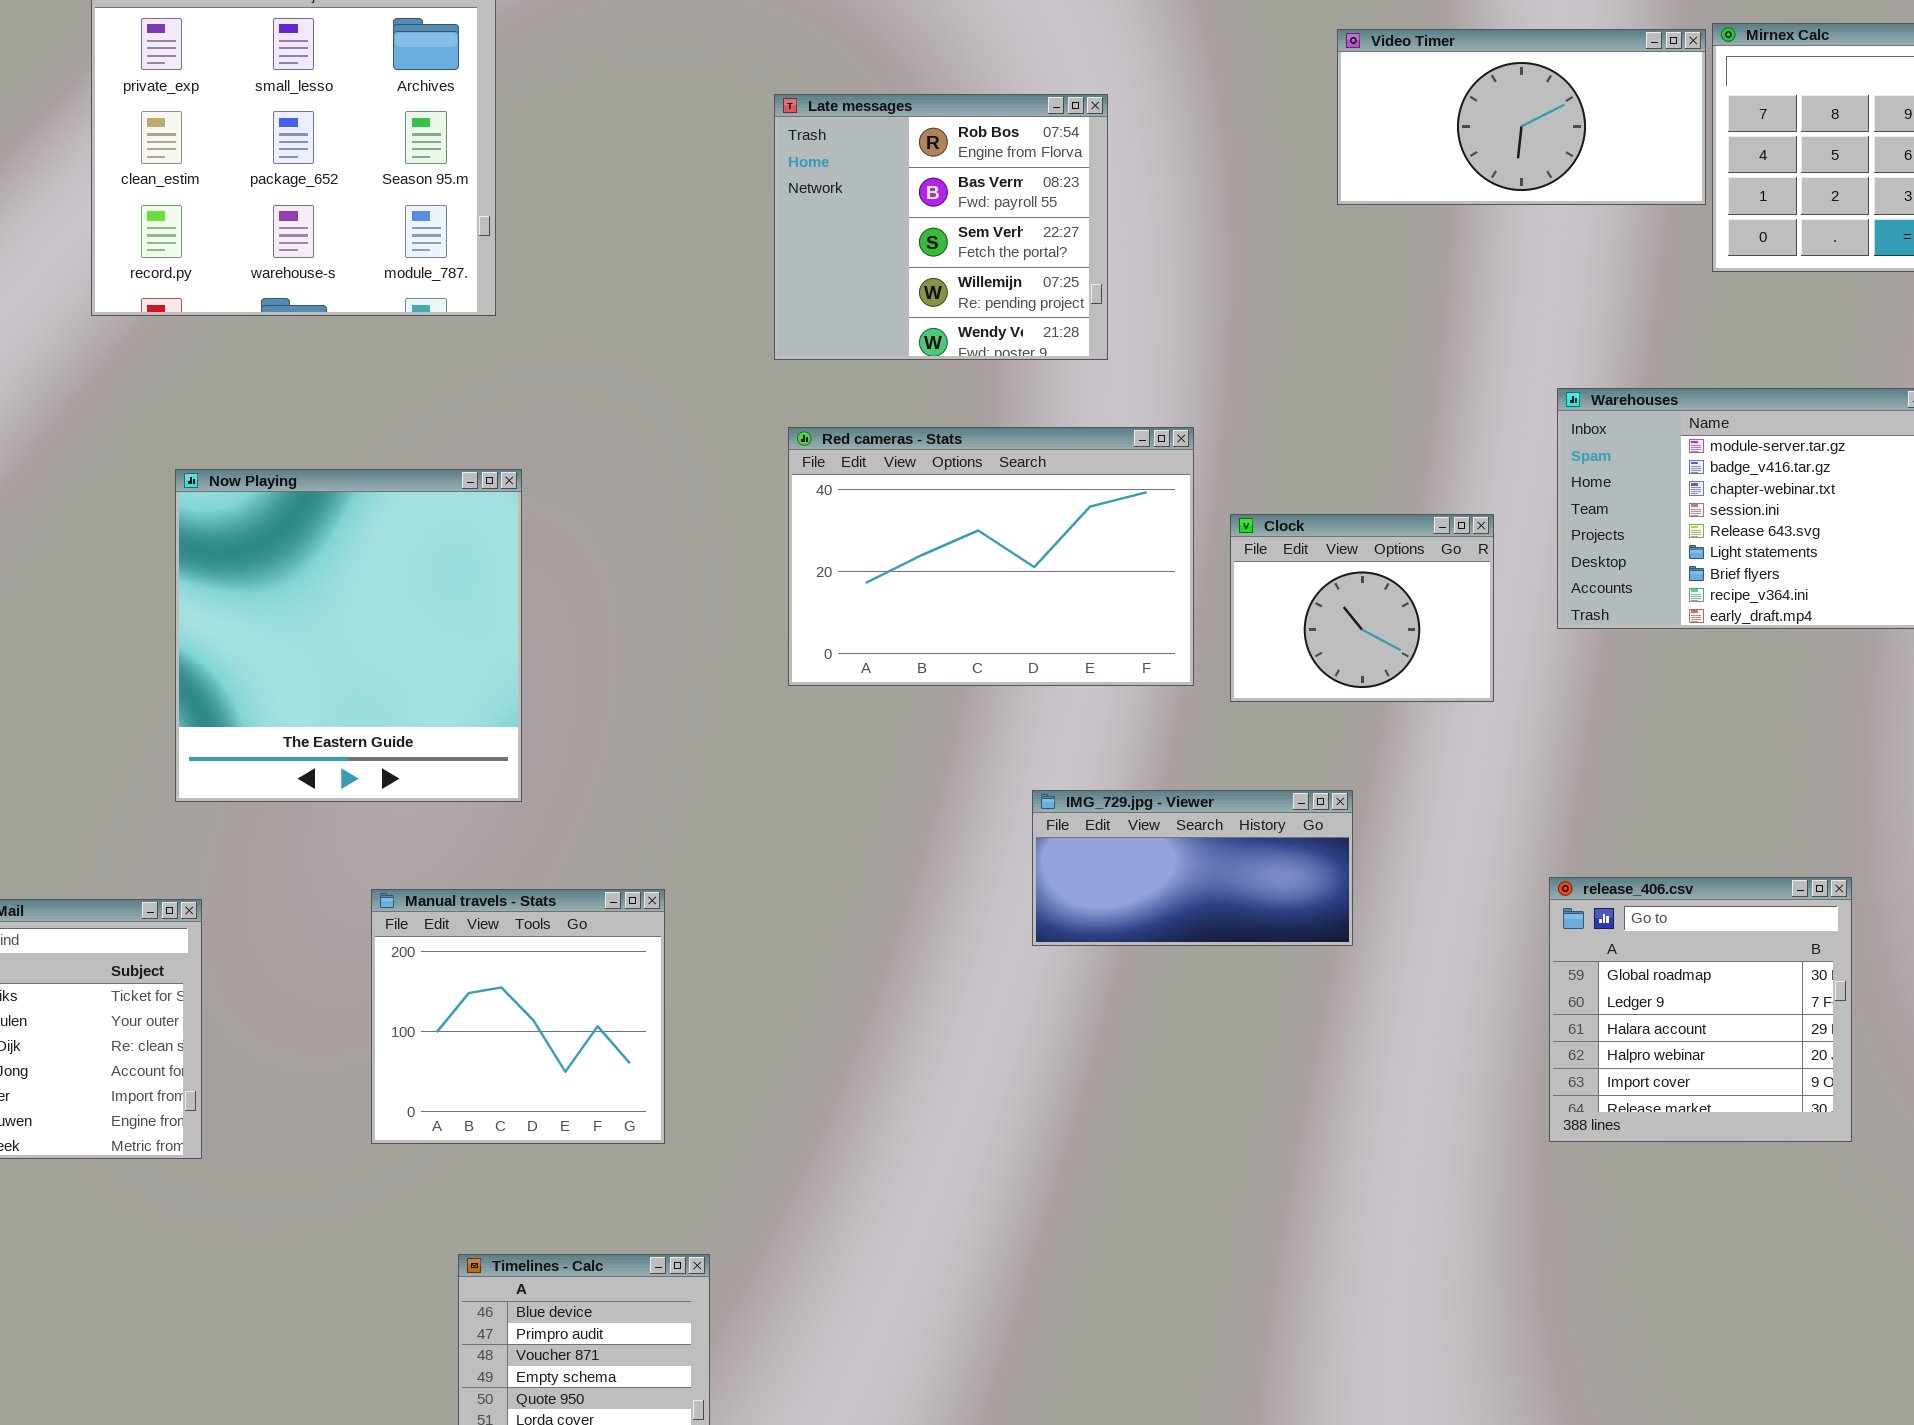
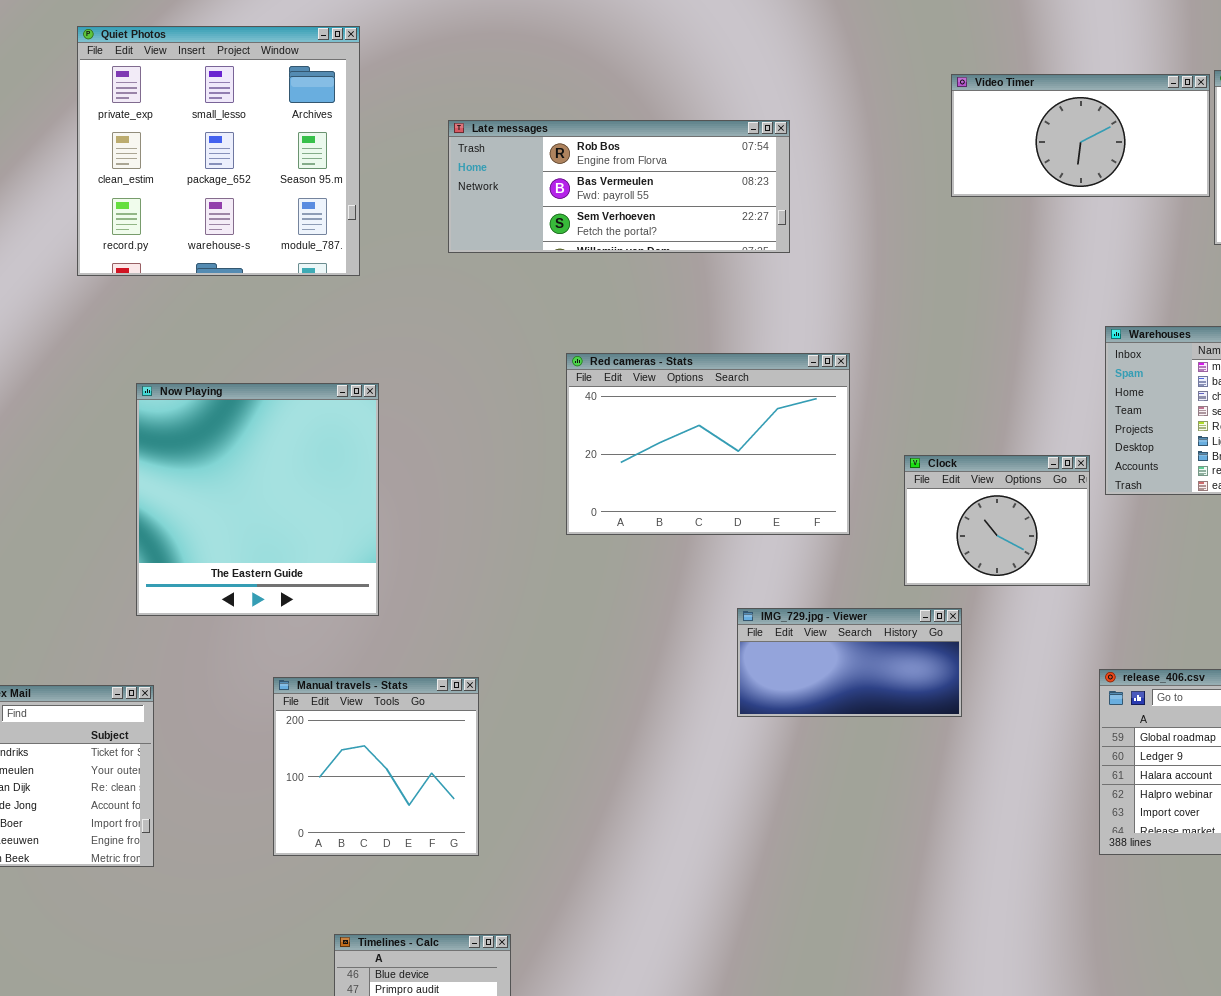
Late messages: [774,94,1108,360] -> [448,120,790,253], resized
Clock: [1230,514,1494,702] -> [904,455,1090,586], moved

